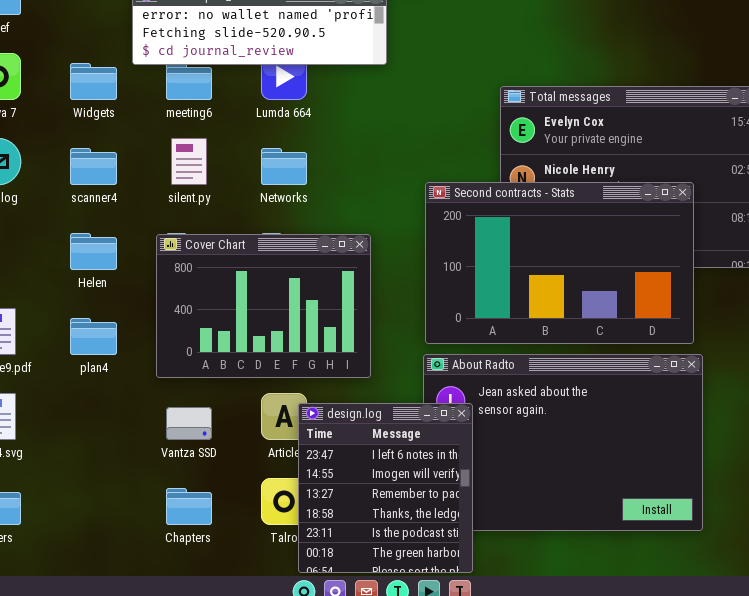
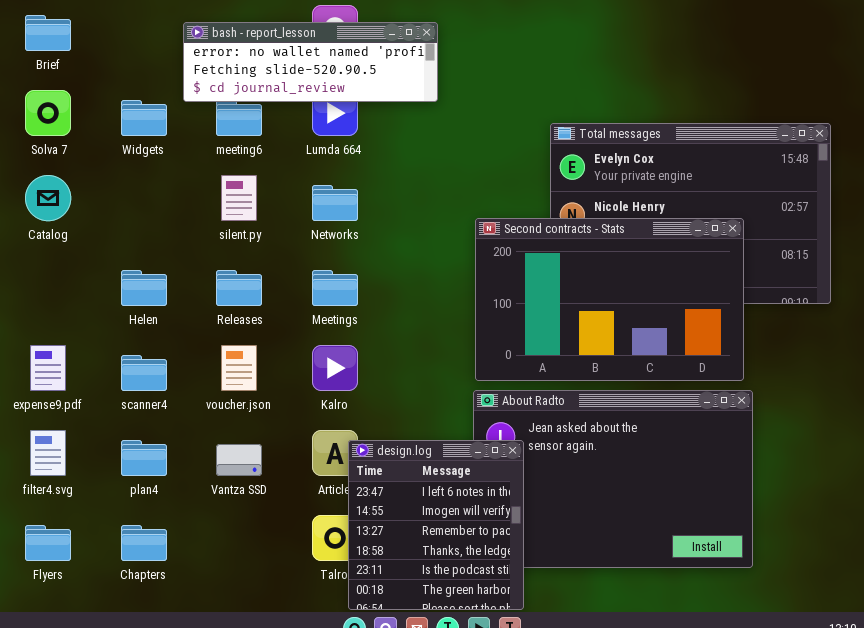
scanner4: [70,148,117,185] -> [121,355,167,391], moved
Cover Chart: [156,234,371,378] -> none, closed
plan4: [70,318,117,355] -> [121,440,167,476], moved
Chapters: [166,488,212,525] -> [121,525,167,561], moved

